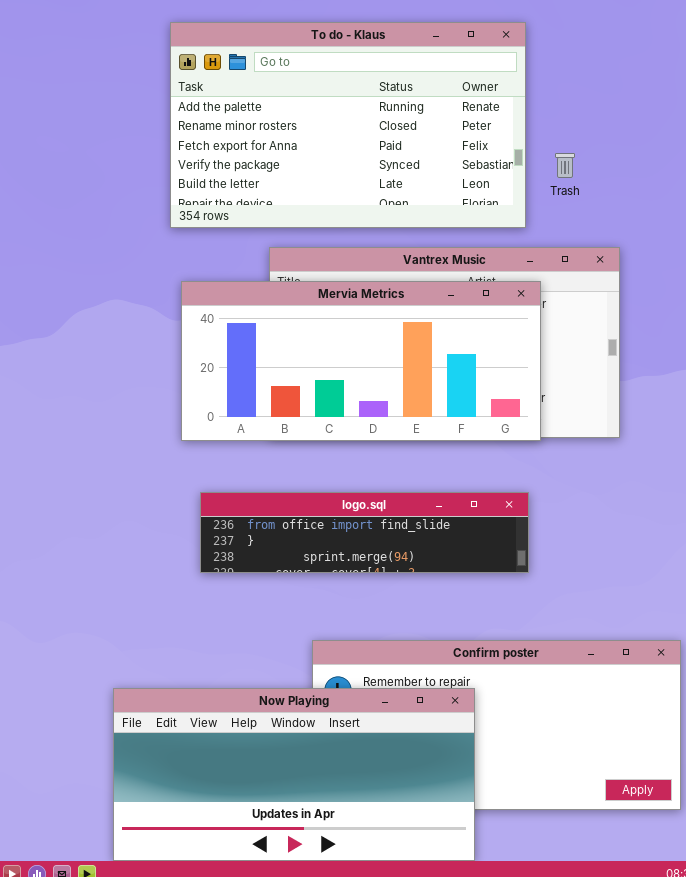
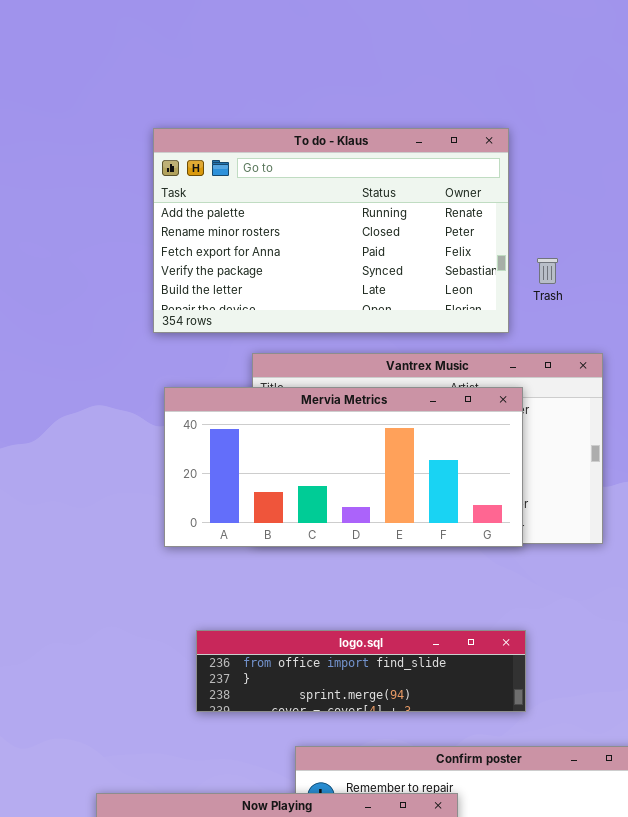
logo.sql: [200,492,529,573] -> [196,630,526,712], moved

